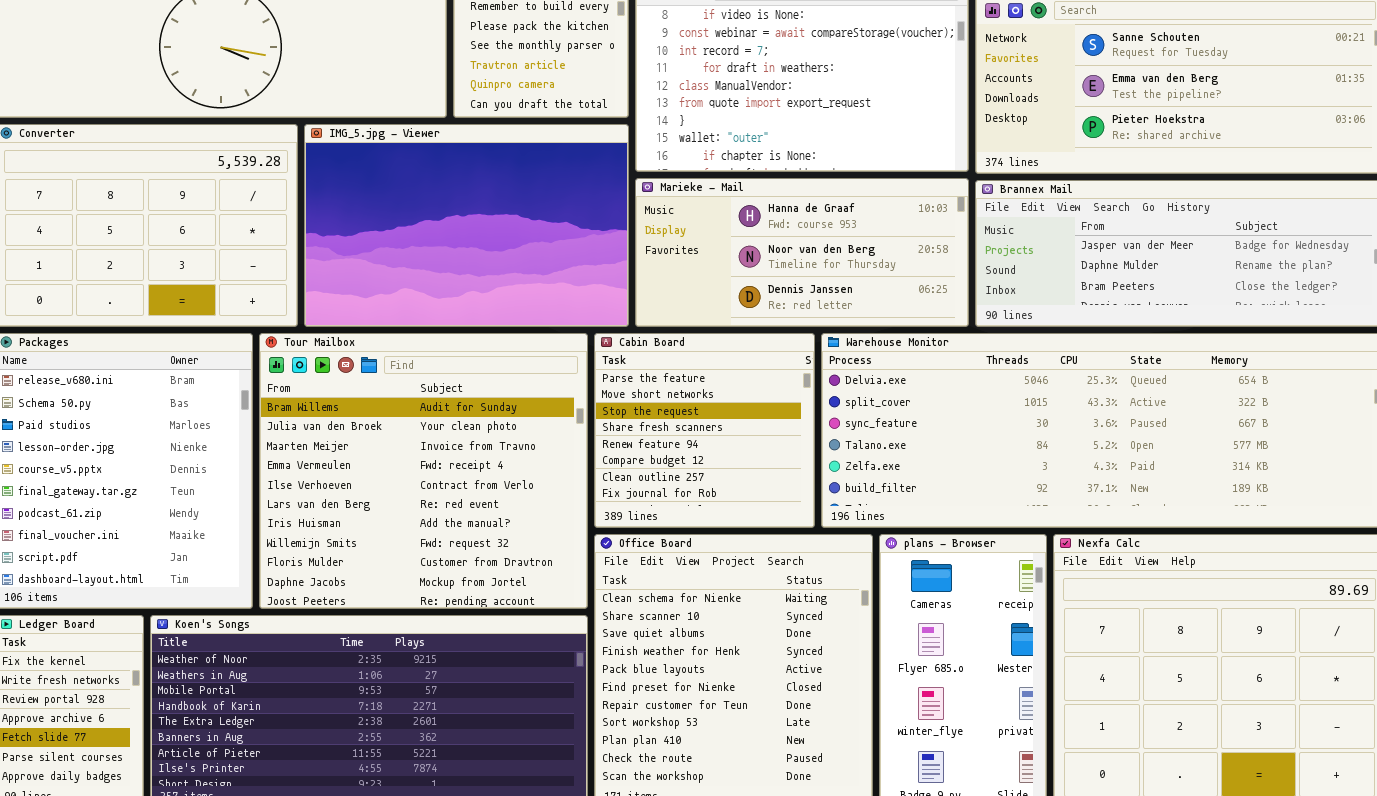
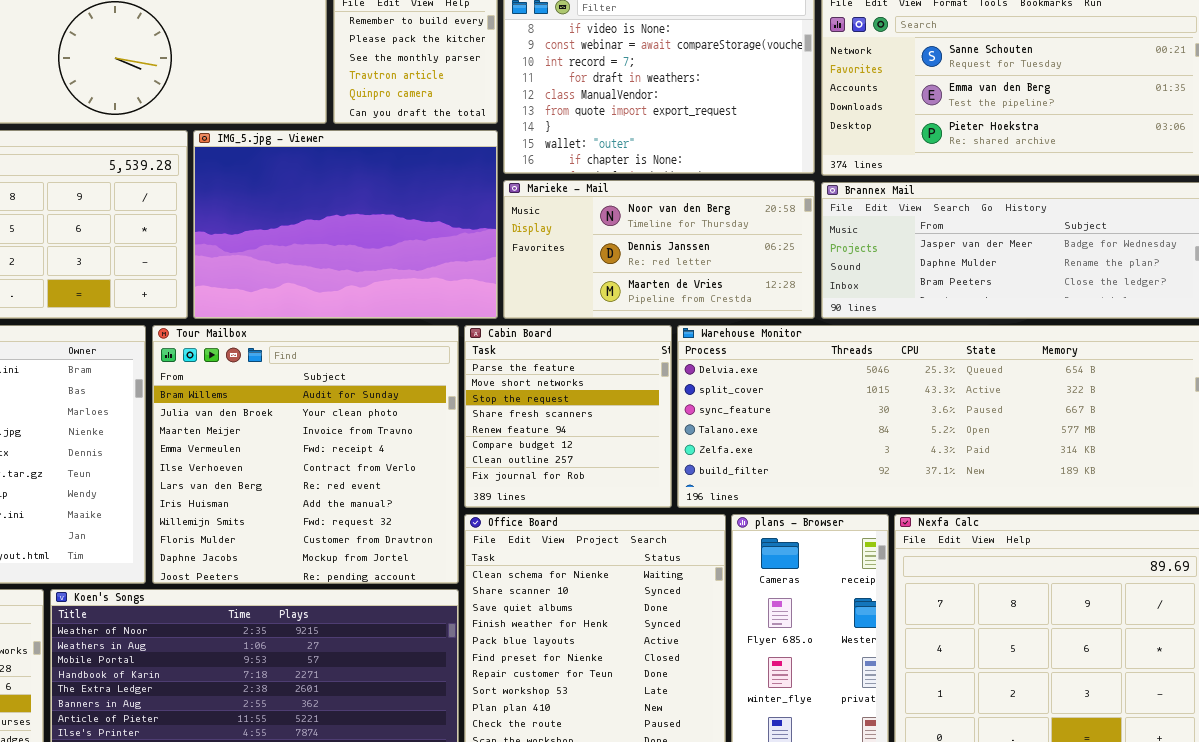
Marieke - Mail: [635,178,969,327] -> [503,180,815,319], scrolled down 1 row

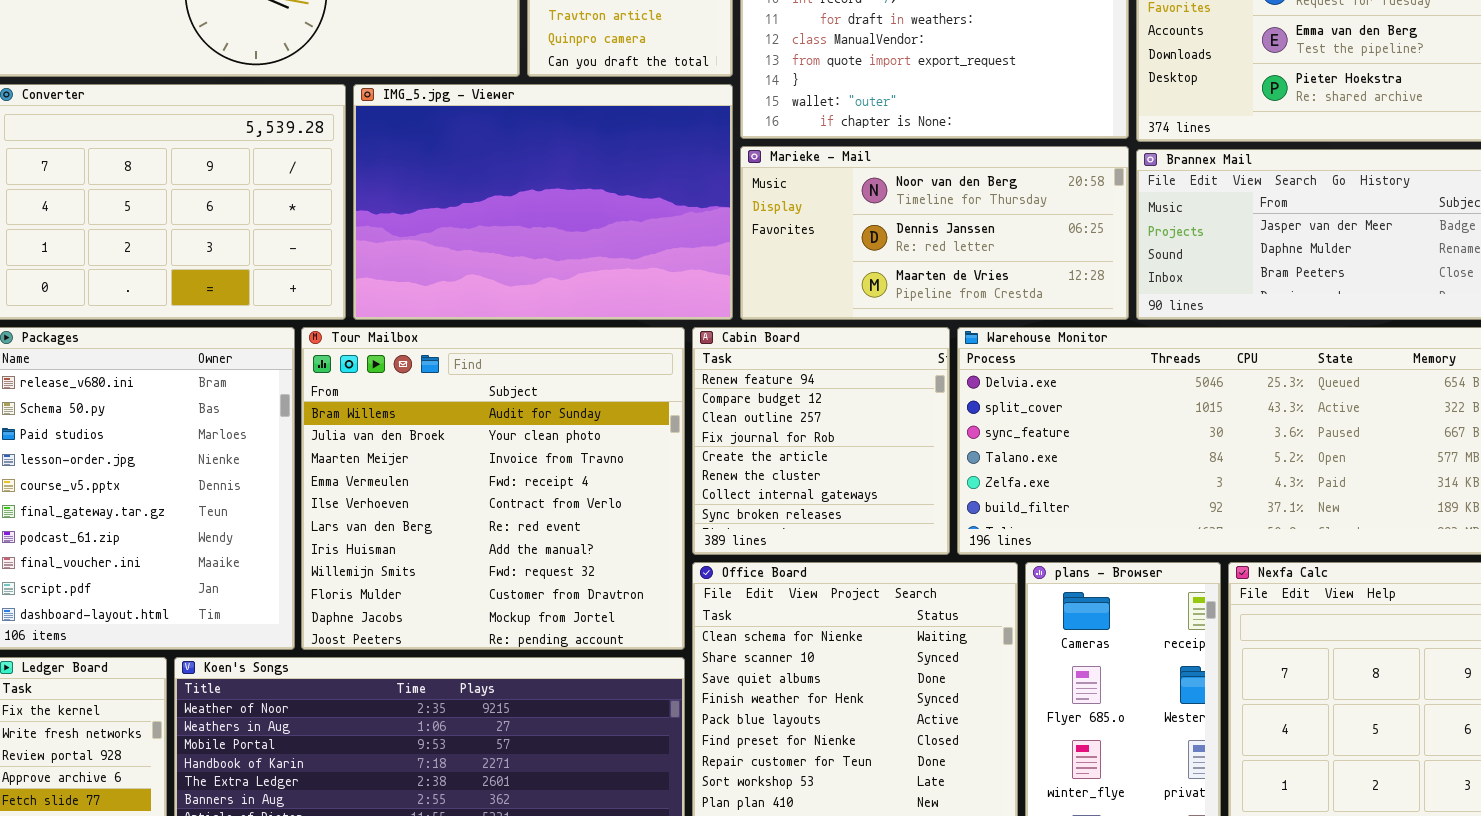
Cabin Board: [464,325,672,508] -> [692,327,950,555], scrolled down 4 rows

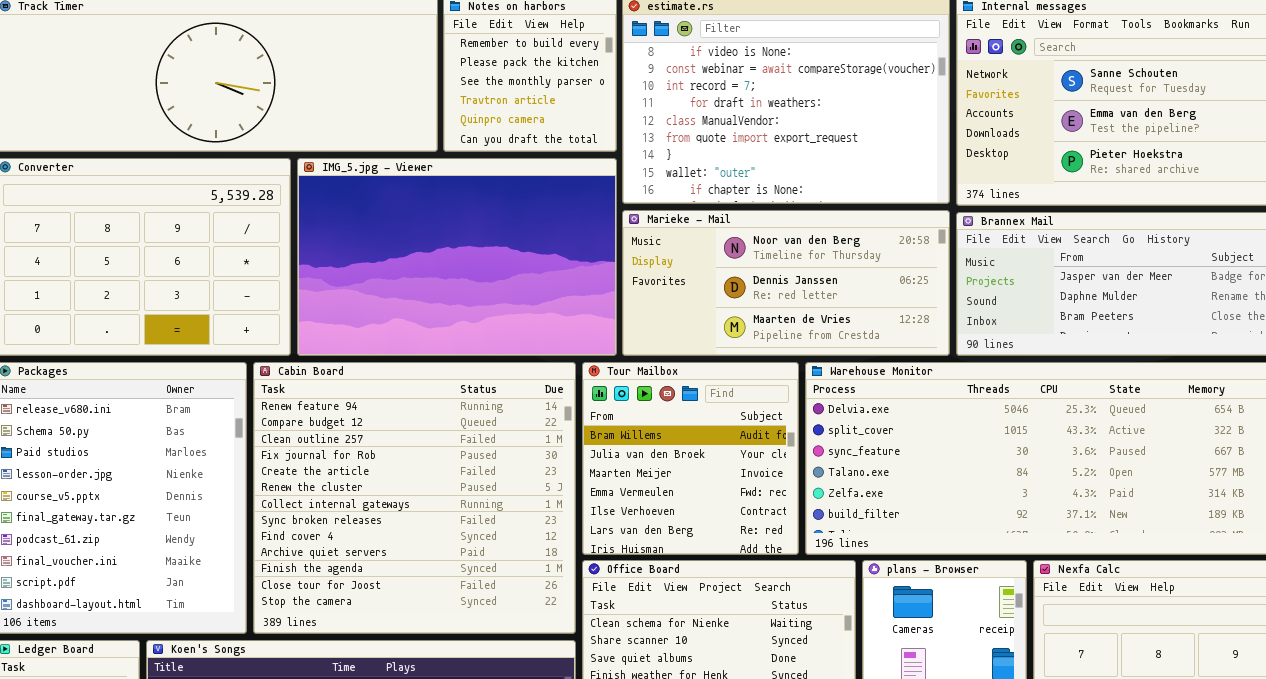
Tour Mailbox: [301,327,685,650] -> [582,362,799,555], moved, resized
Cabin Board: [692,327,950,555] -> [253,362,576,634], moved, resized

